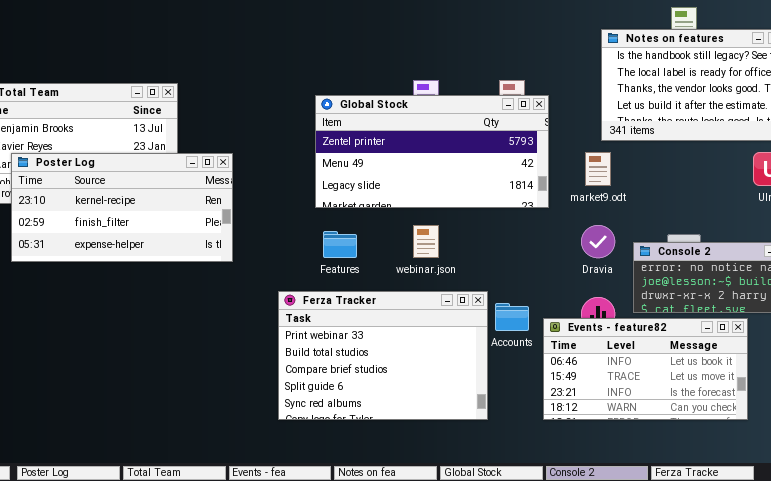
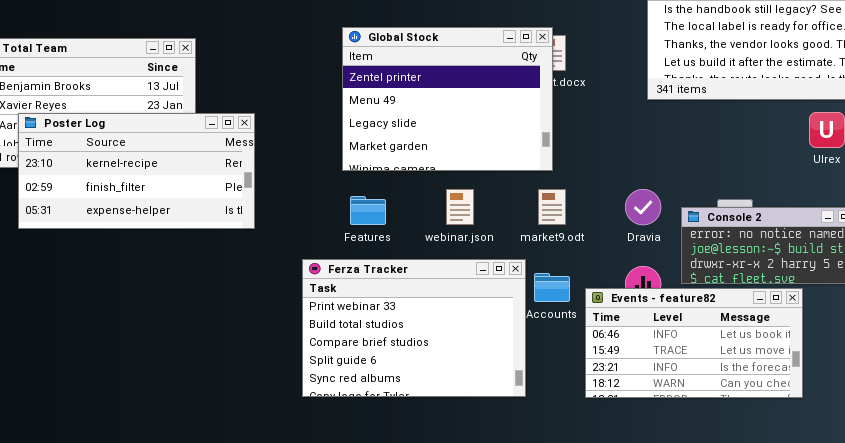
Global Stock: [315,95,549,208] -> [342,27,553,171], resized
market9.odt: [585,152,611,186] -> [538,189,566,225], moved

